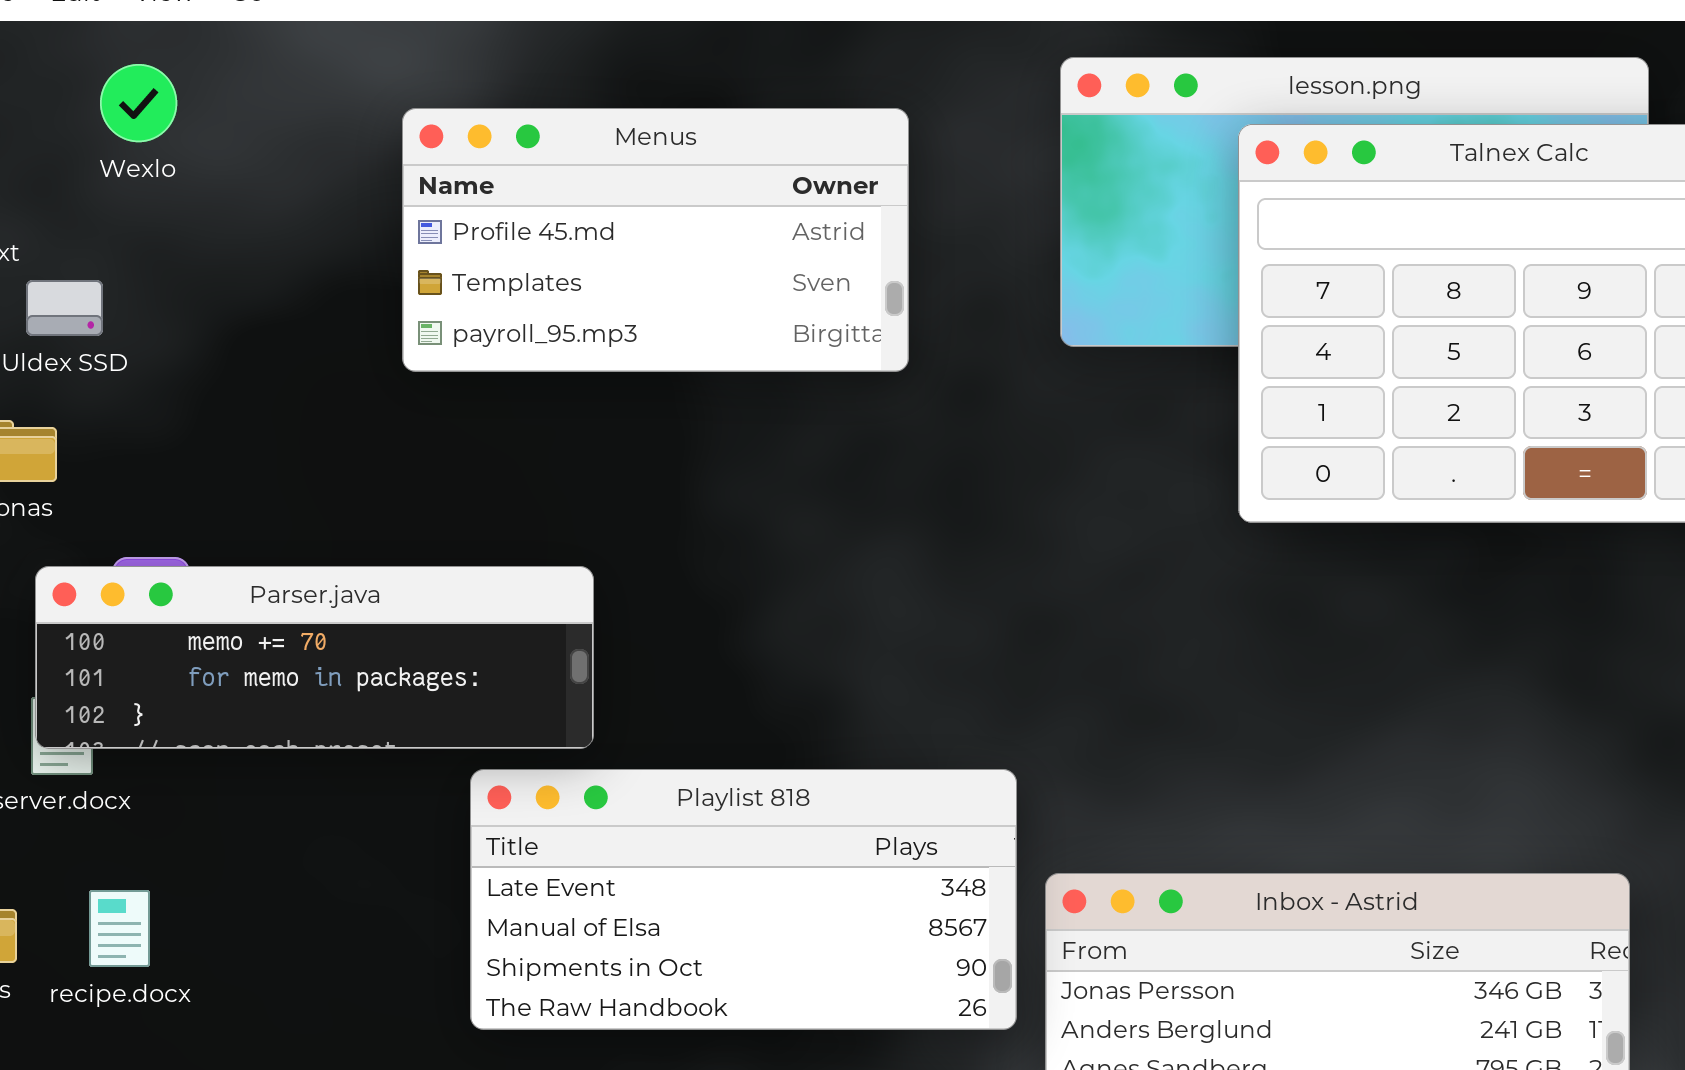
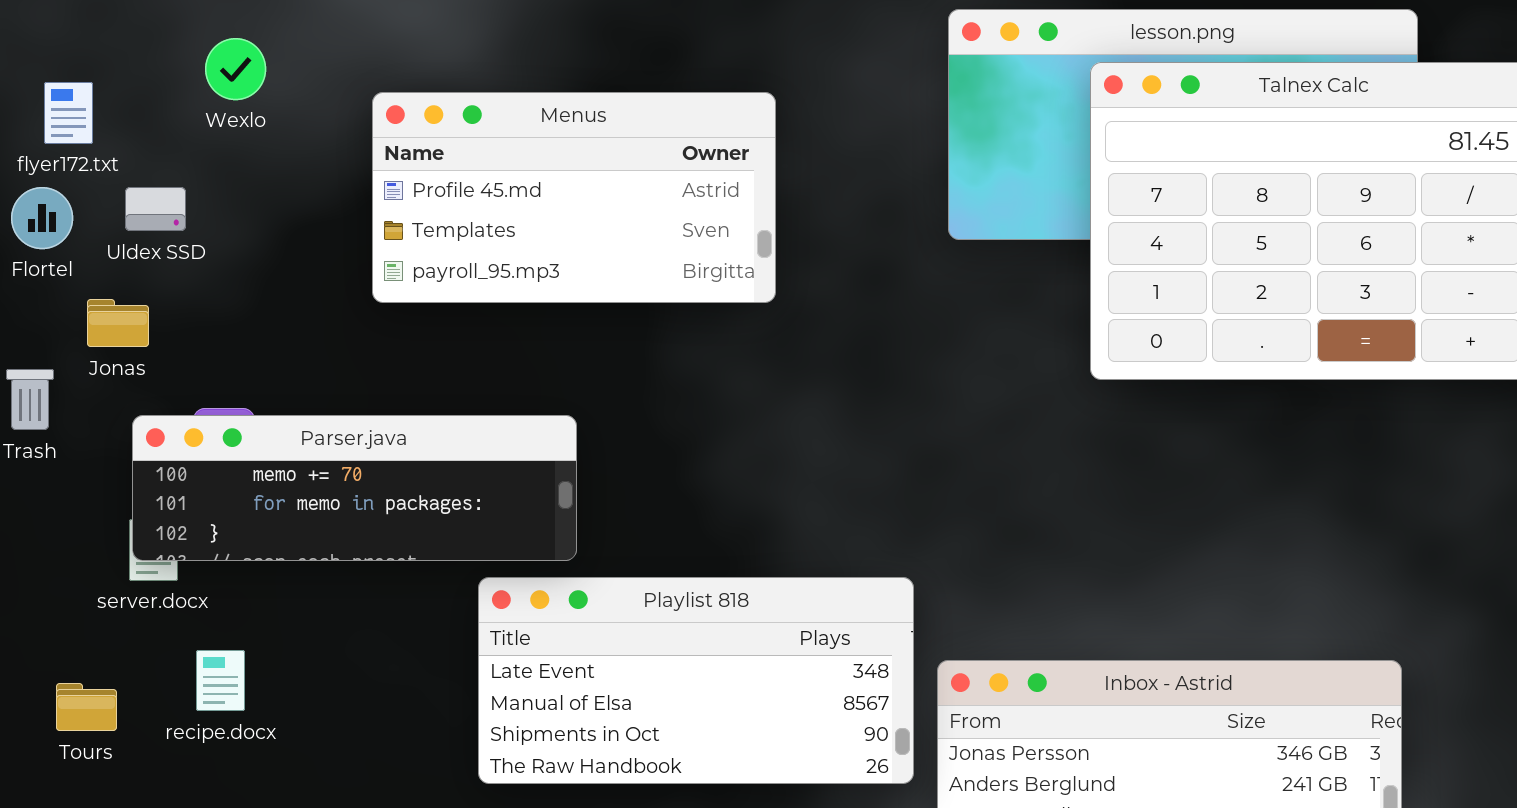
Wexlo: [100,64,177,142] -> [205,38,266,100], moved
Menus: [402,108,909,372] -> [372,92,776,303], moved
recipe.docx: [89,890,150,967] -> [196,650,245,711], moved

